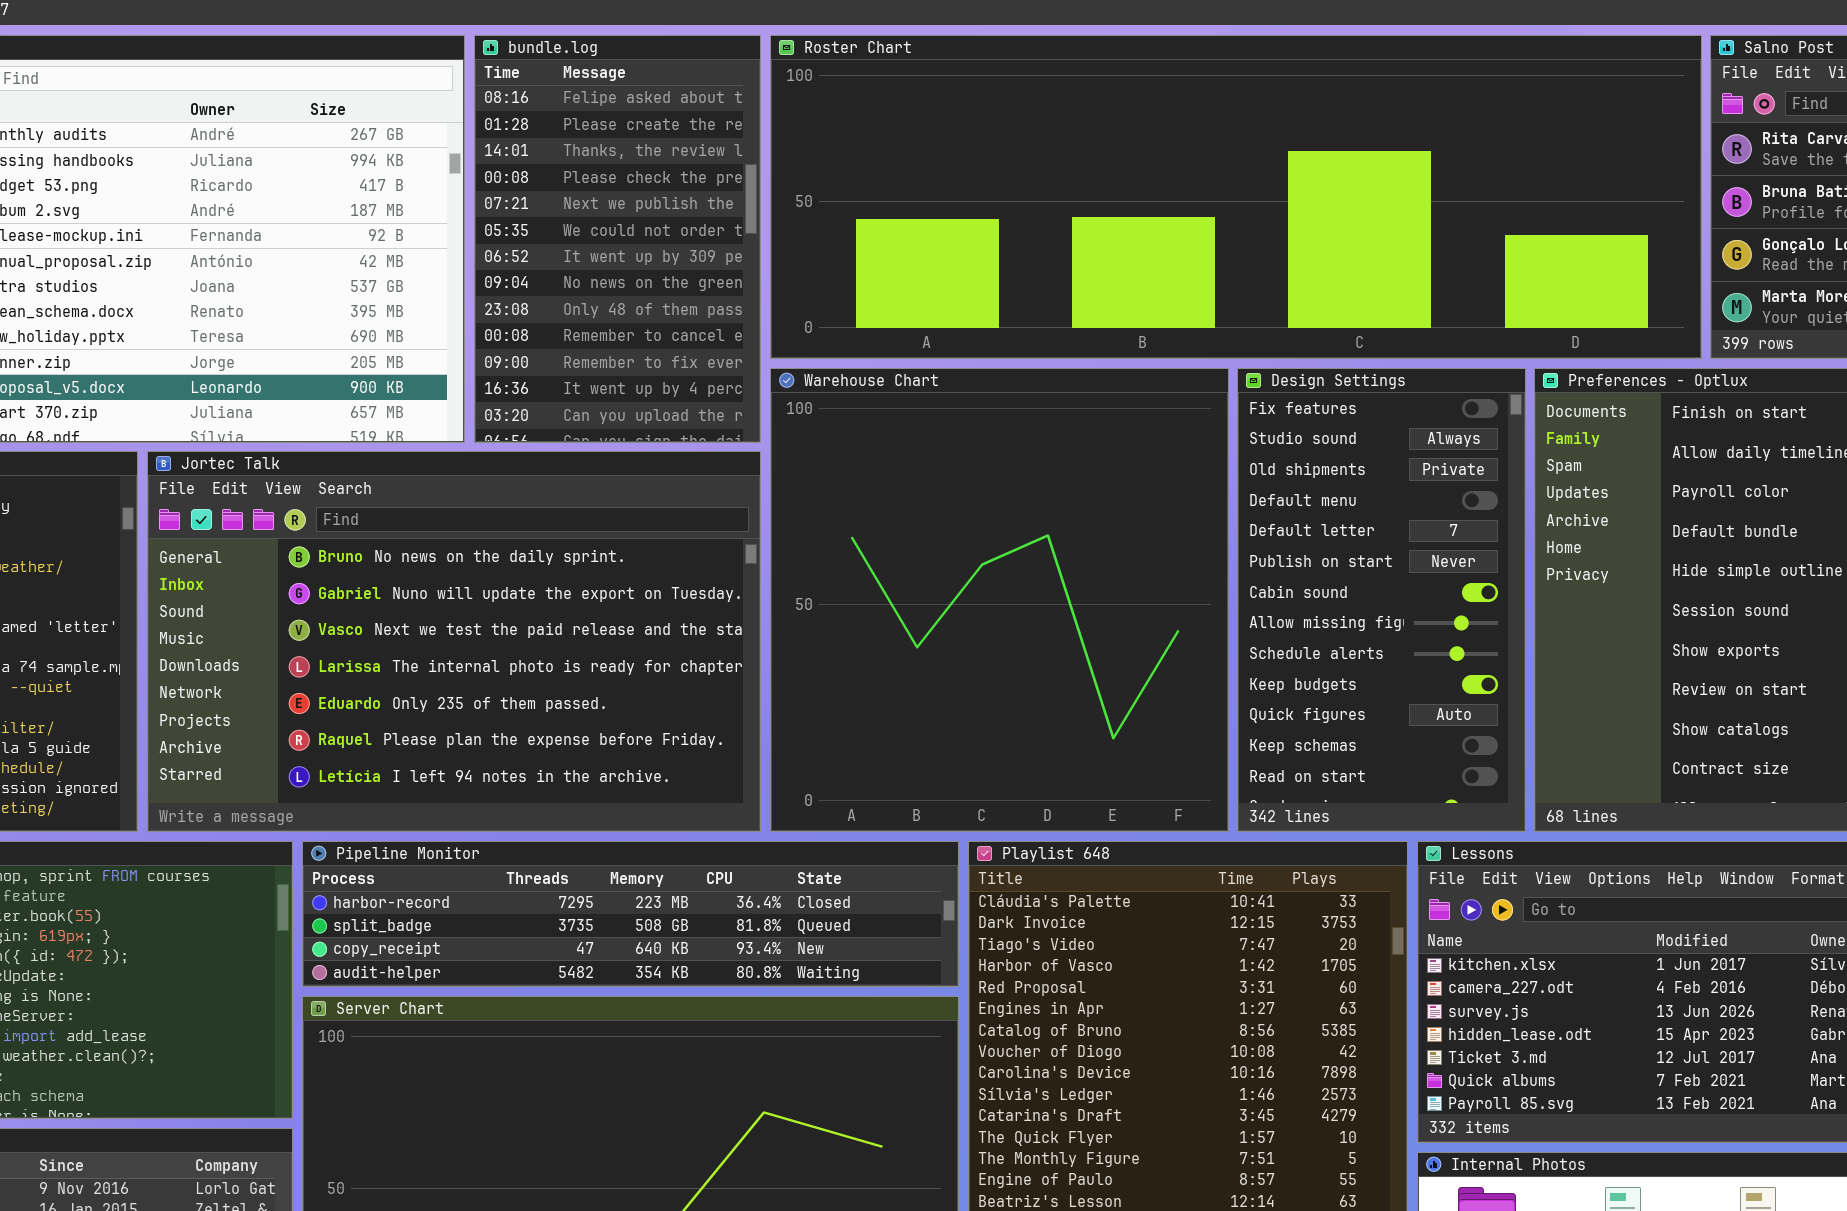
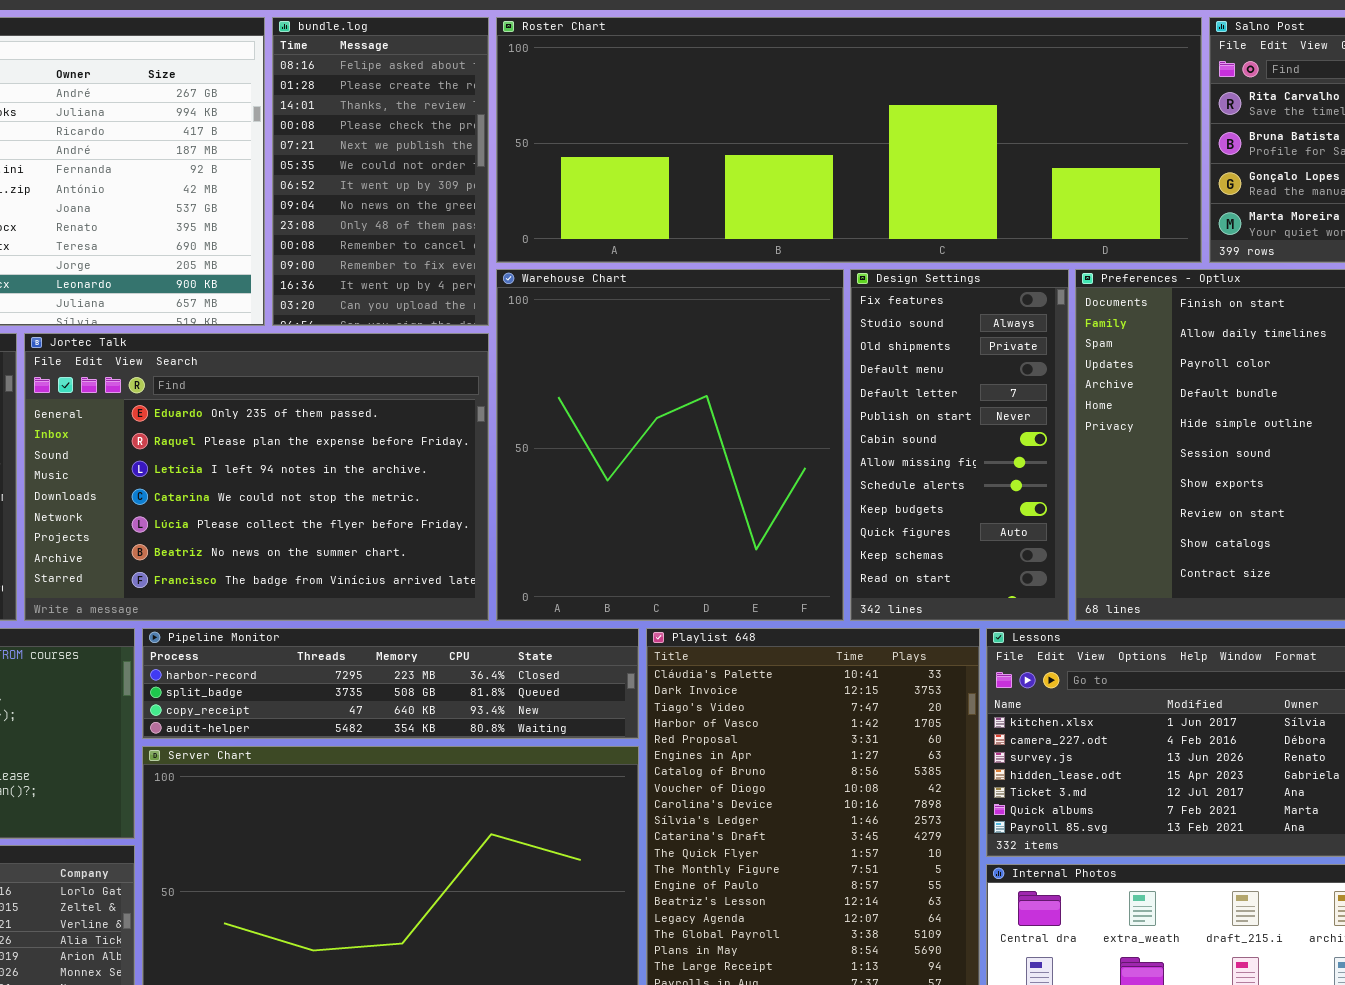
Jortec Talk: [147,451,761,832] -> [24,333,489,621], scrolled down 4 rows

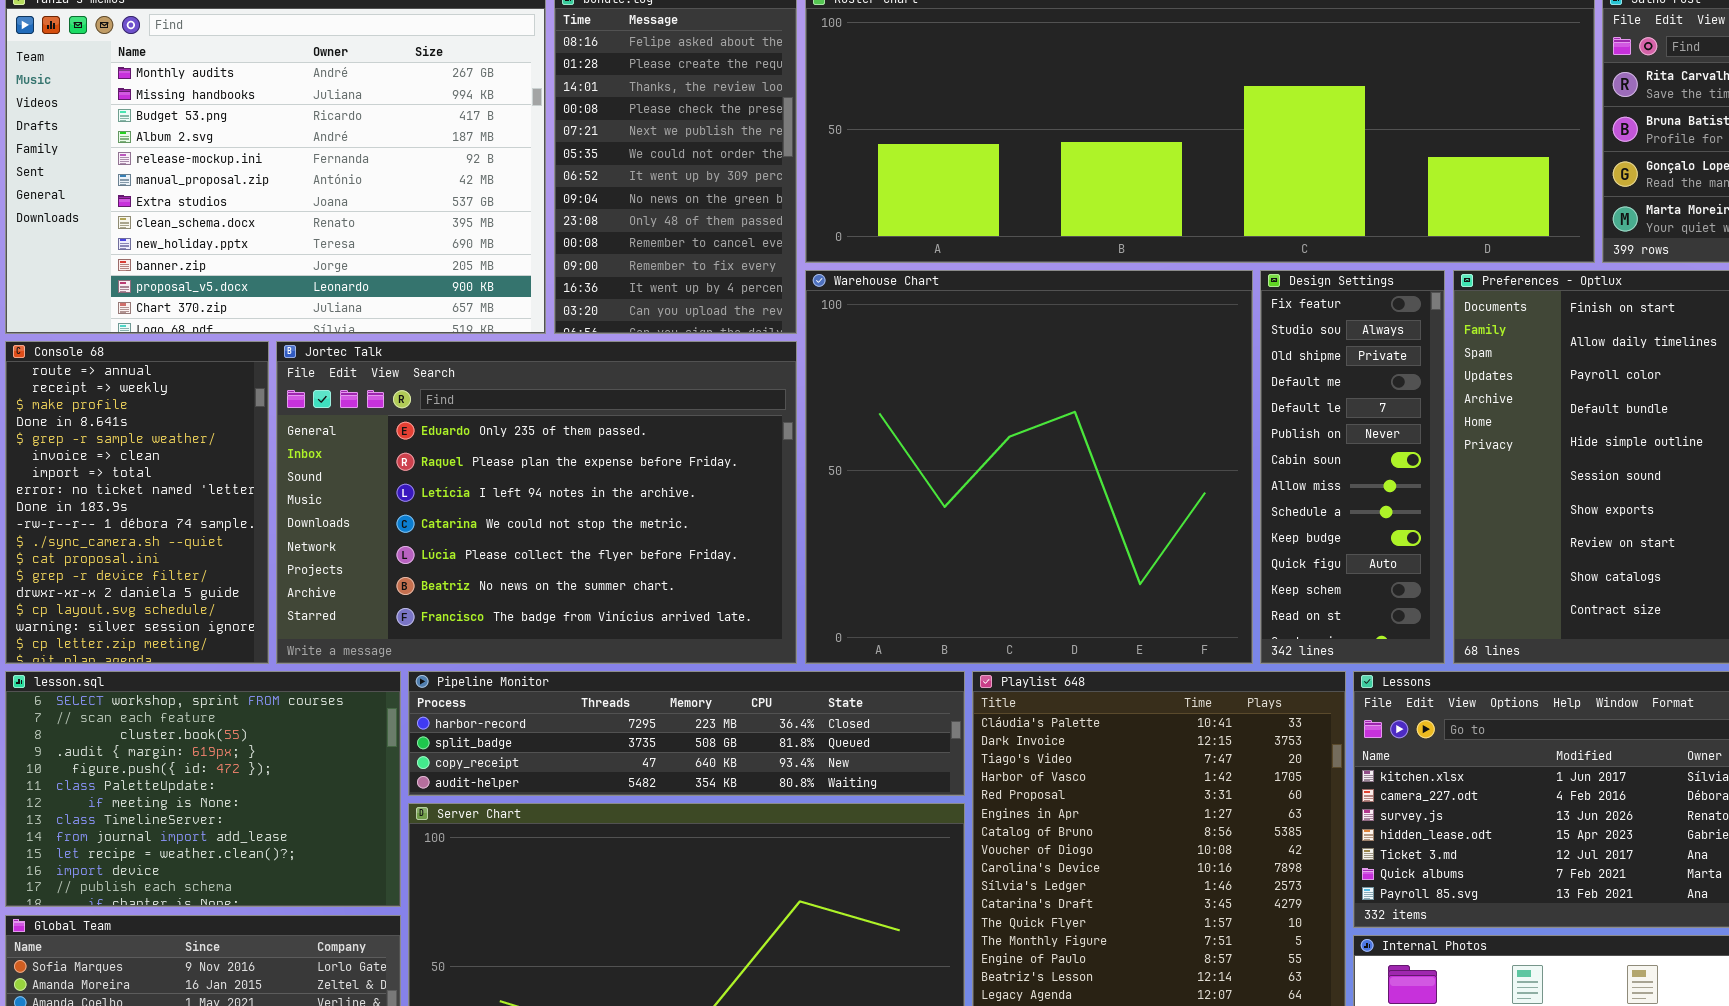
Warehouse Chart: [496,269,844,621] -> [805,270,1253,664], resized
Design Settings: [850,269,1069,621] -> [1260,270,1445,664], resized

